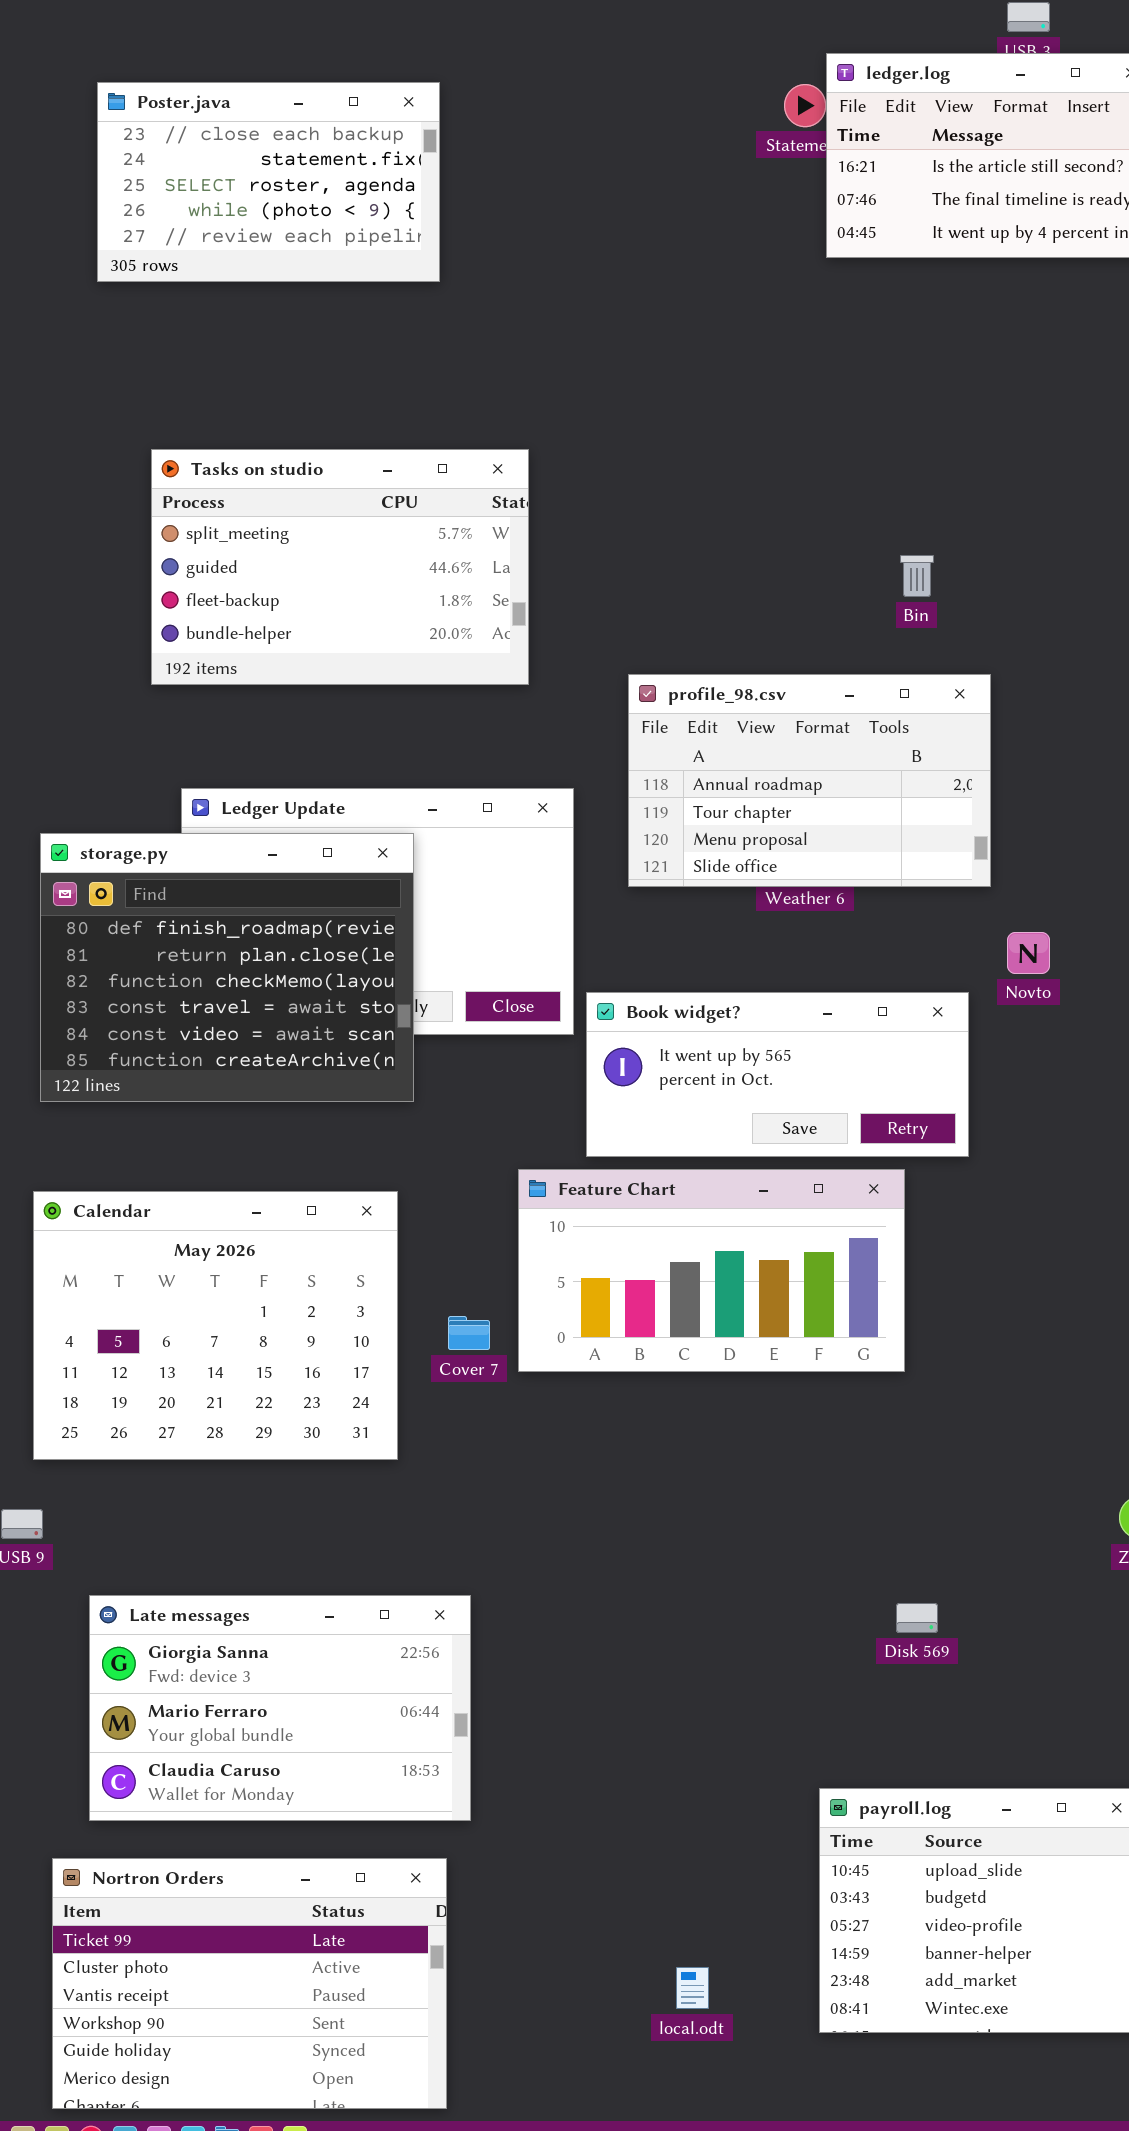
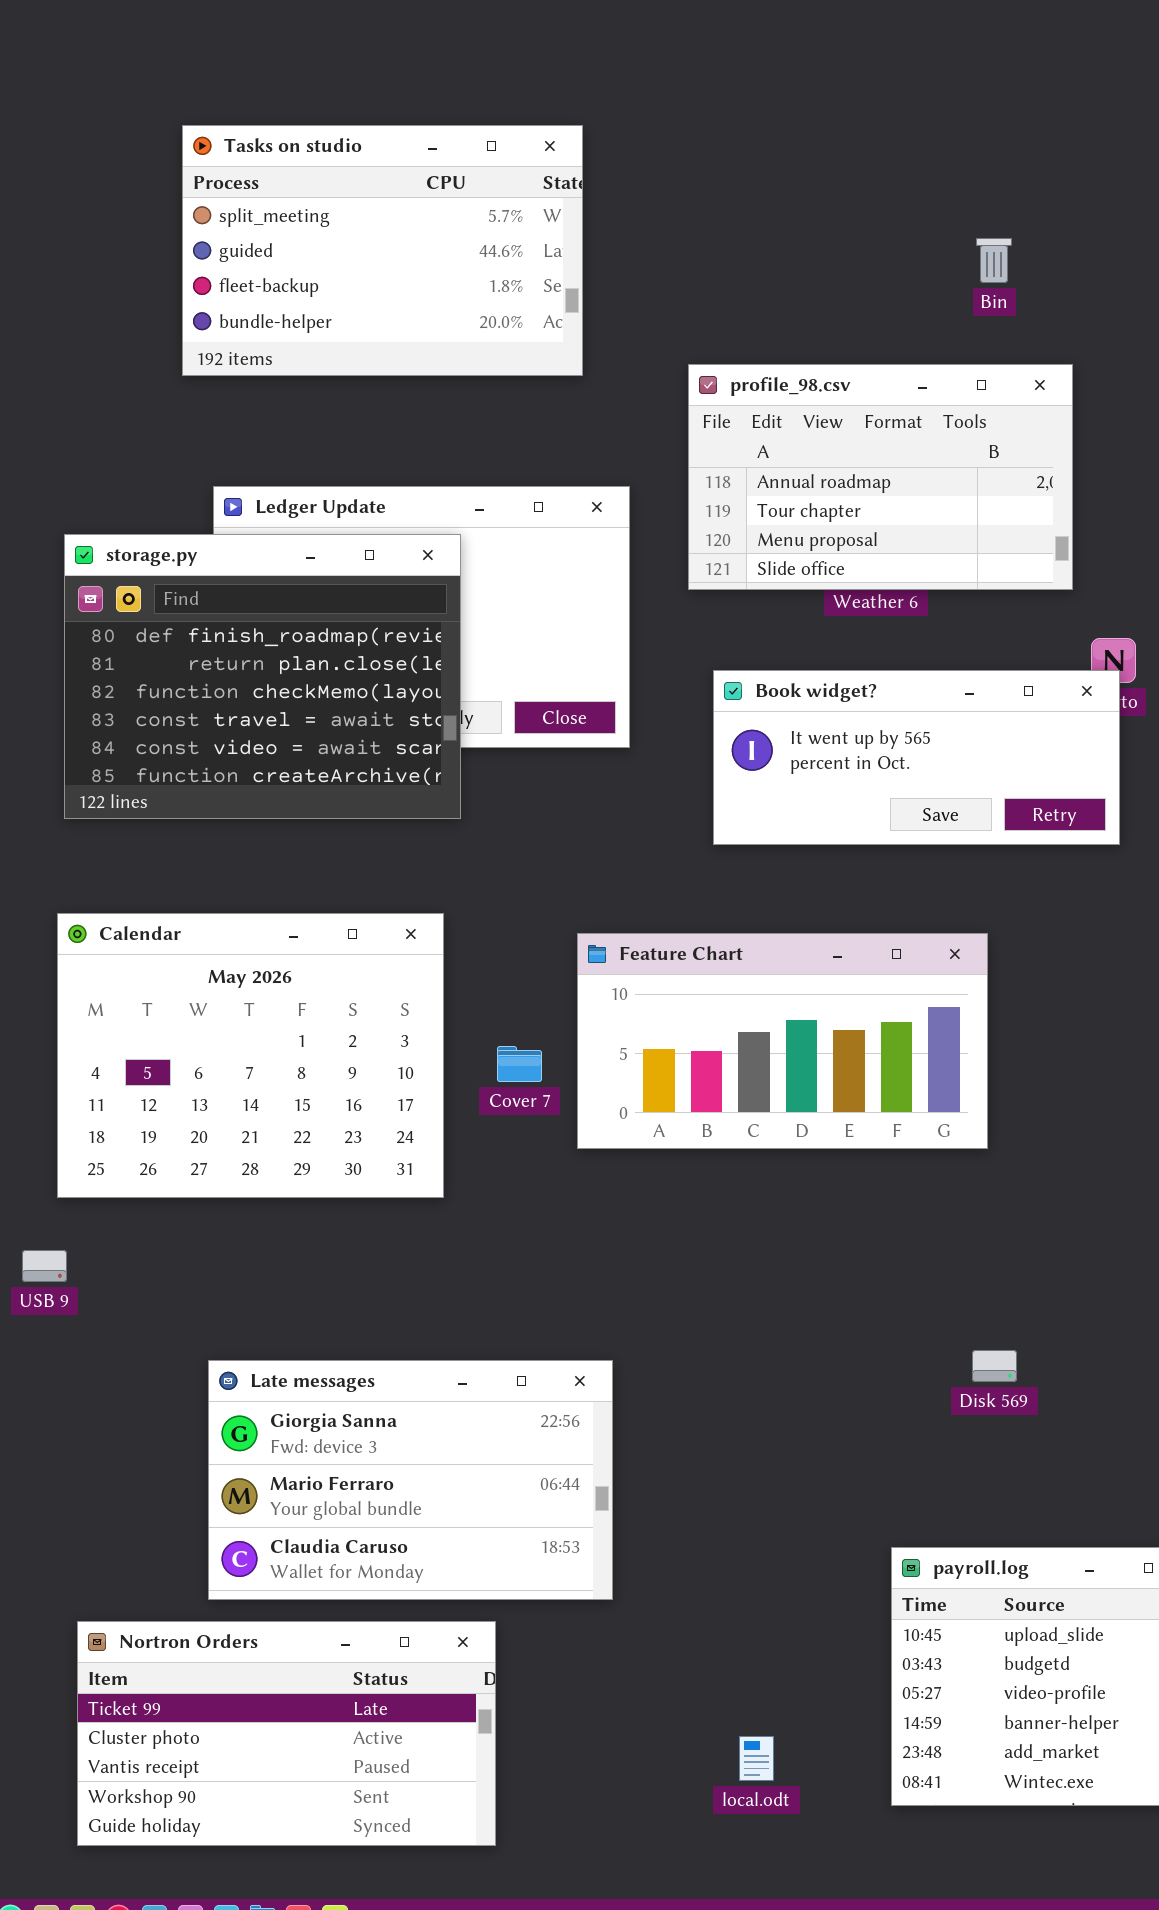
Book widget?: [586,992,969,1157] -> [713,670,1120,845], moved
Feature Chart: [518,1169,905,1372] -> [577,933,988,1149], moved
Late messages: [89,1595,471,1821] -> [208,1360,613,1600], moved
Nortron Orders: [52,1858,447,2109] -> [77,1621,496,1846], resized

